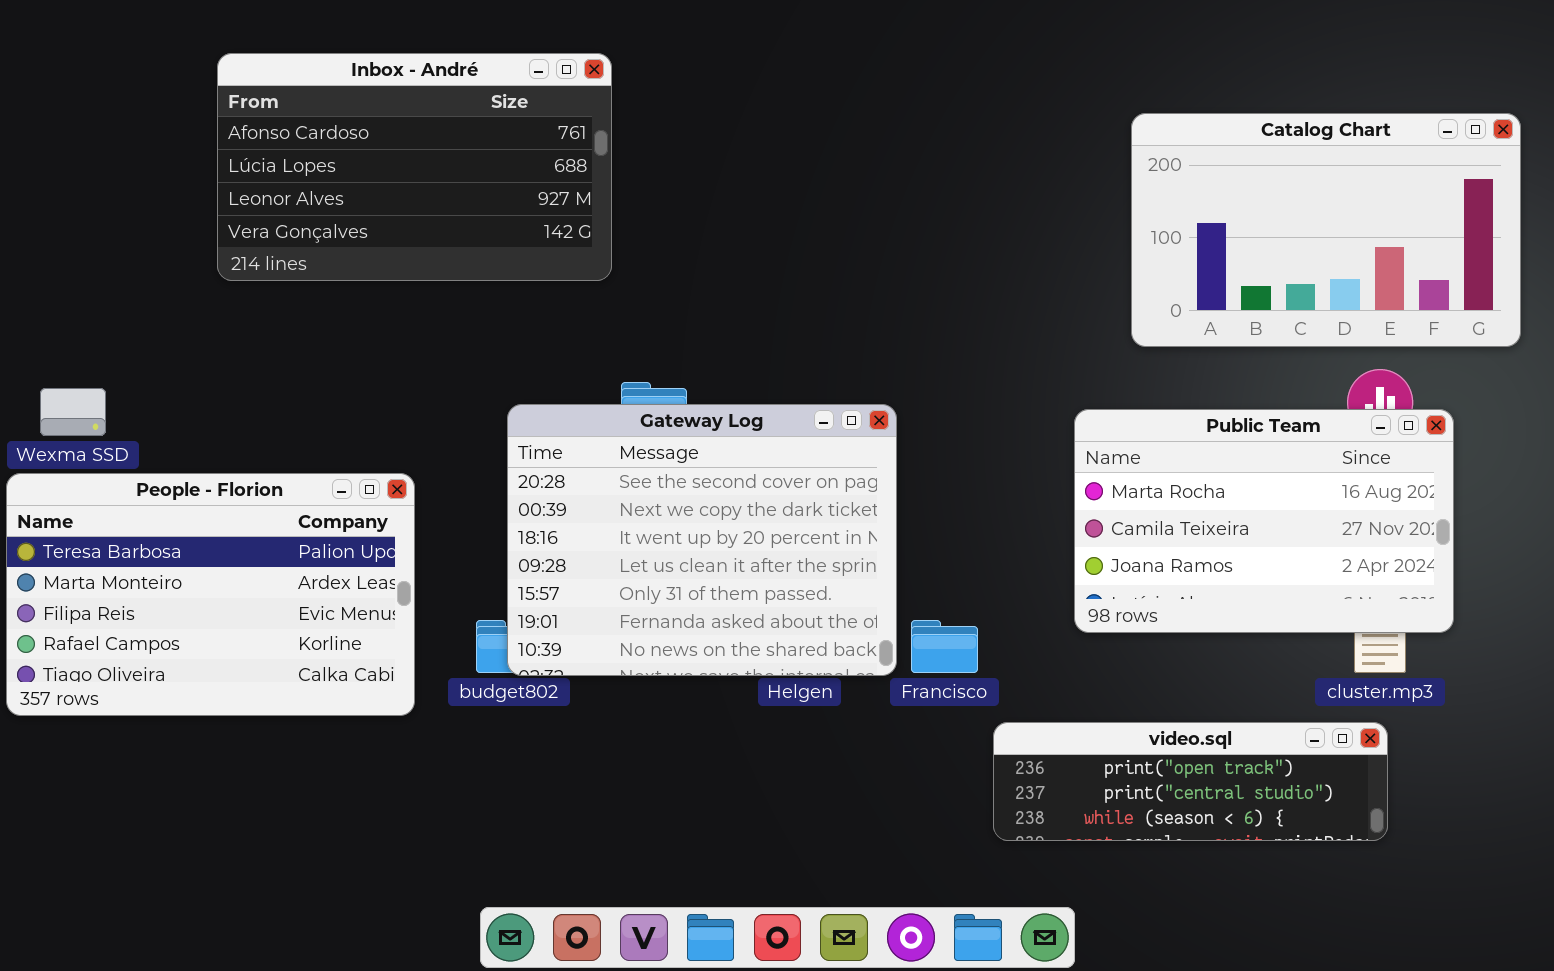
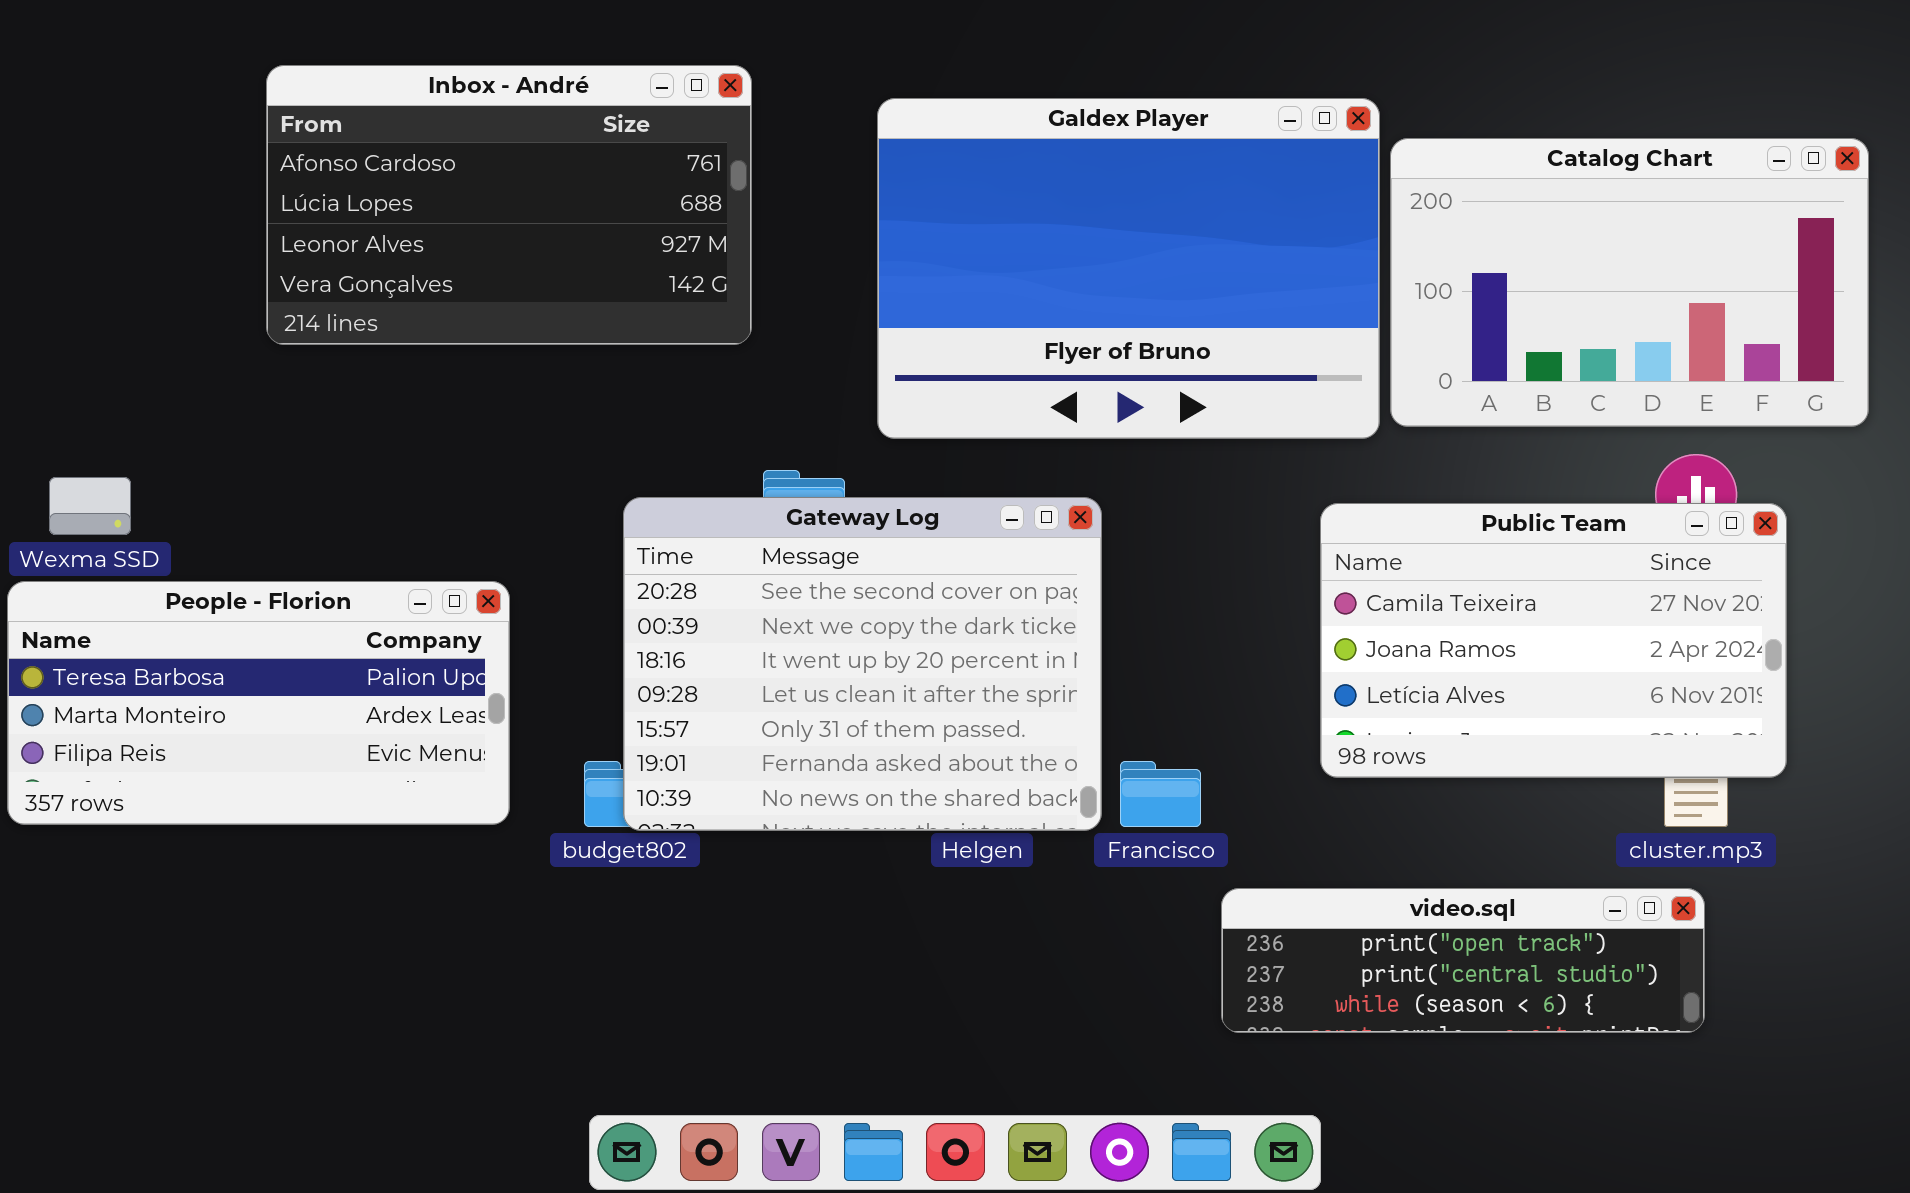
Galdex Player: none -> [877,98,1380,439], opened
Public Team: [1074,409,1454,633] -> [1320,503,1787,778], scrolled down 1 row
People - Florion: [6,473,415,716] -> [7,581,510,825], resized

